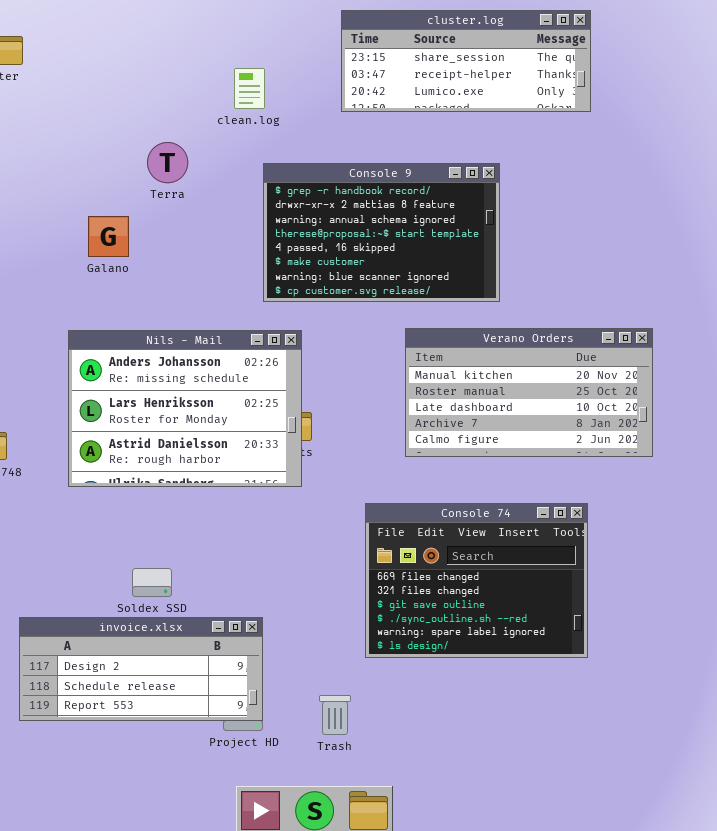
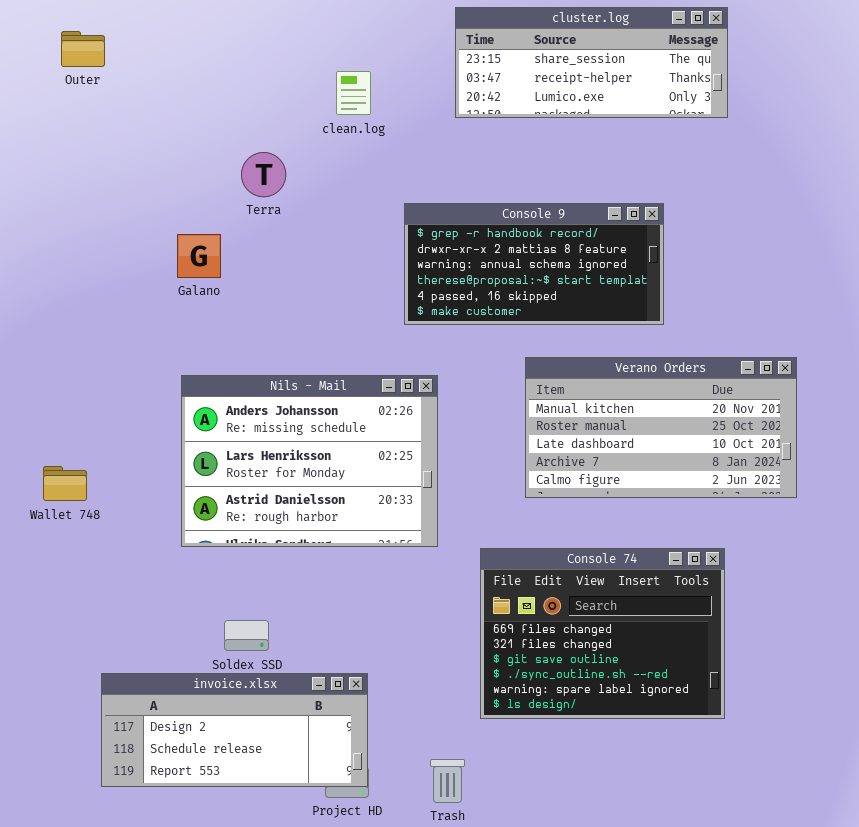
Console 9: [263,163,500,302] -> [404,203,664,325], moved, resized
Nils - Mail: [68,330,302,487] -> [181,375,438,547], moved

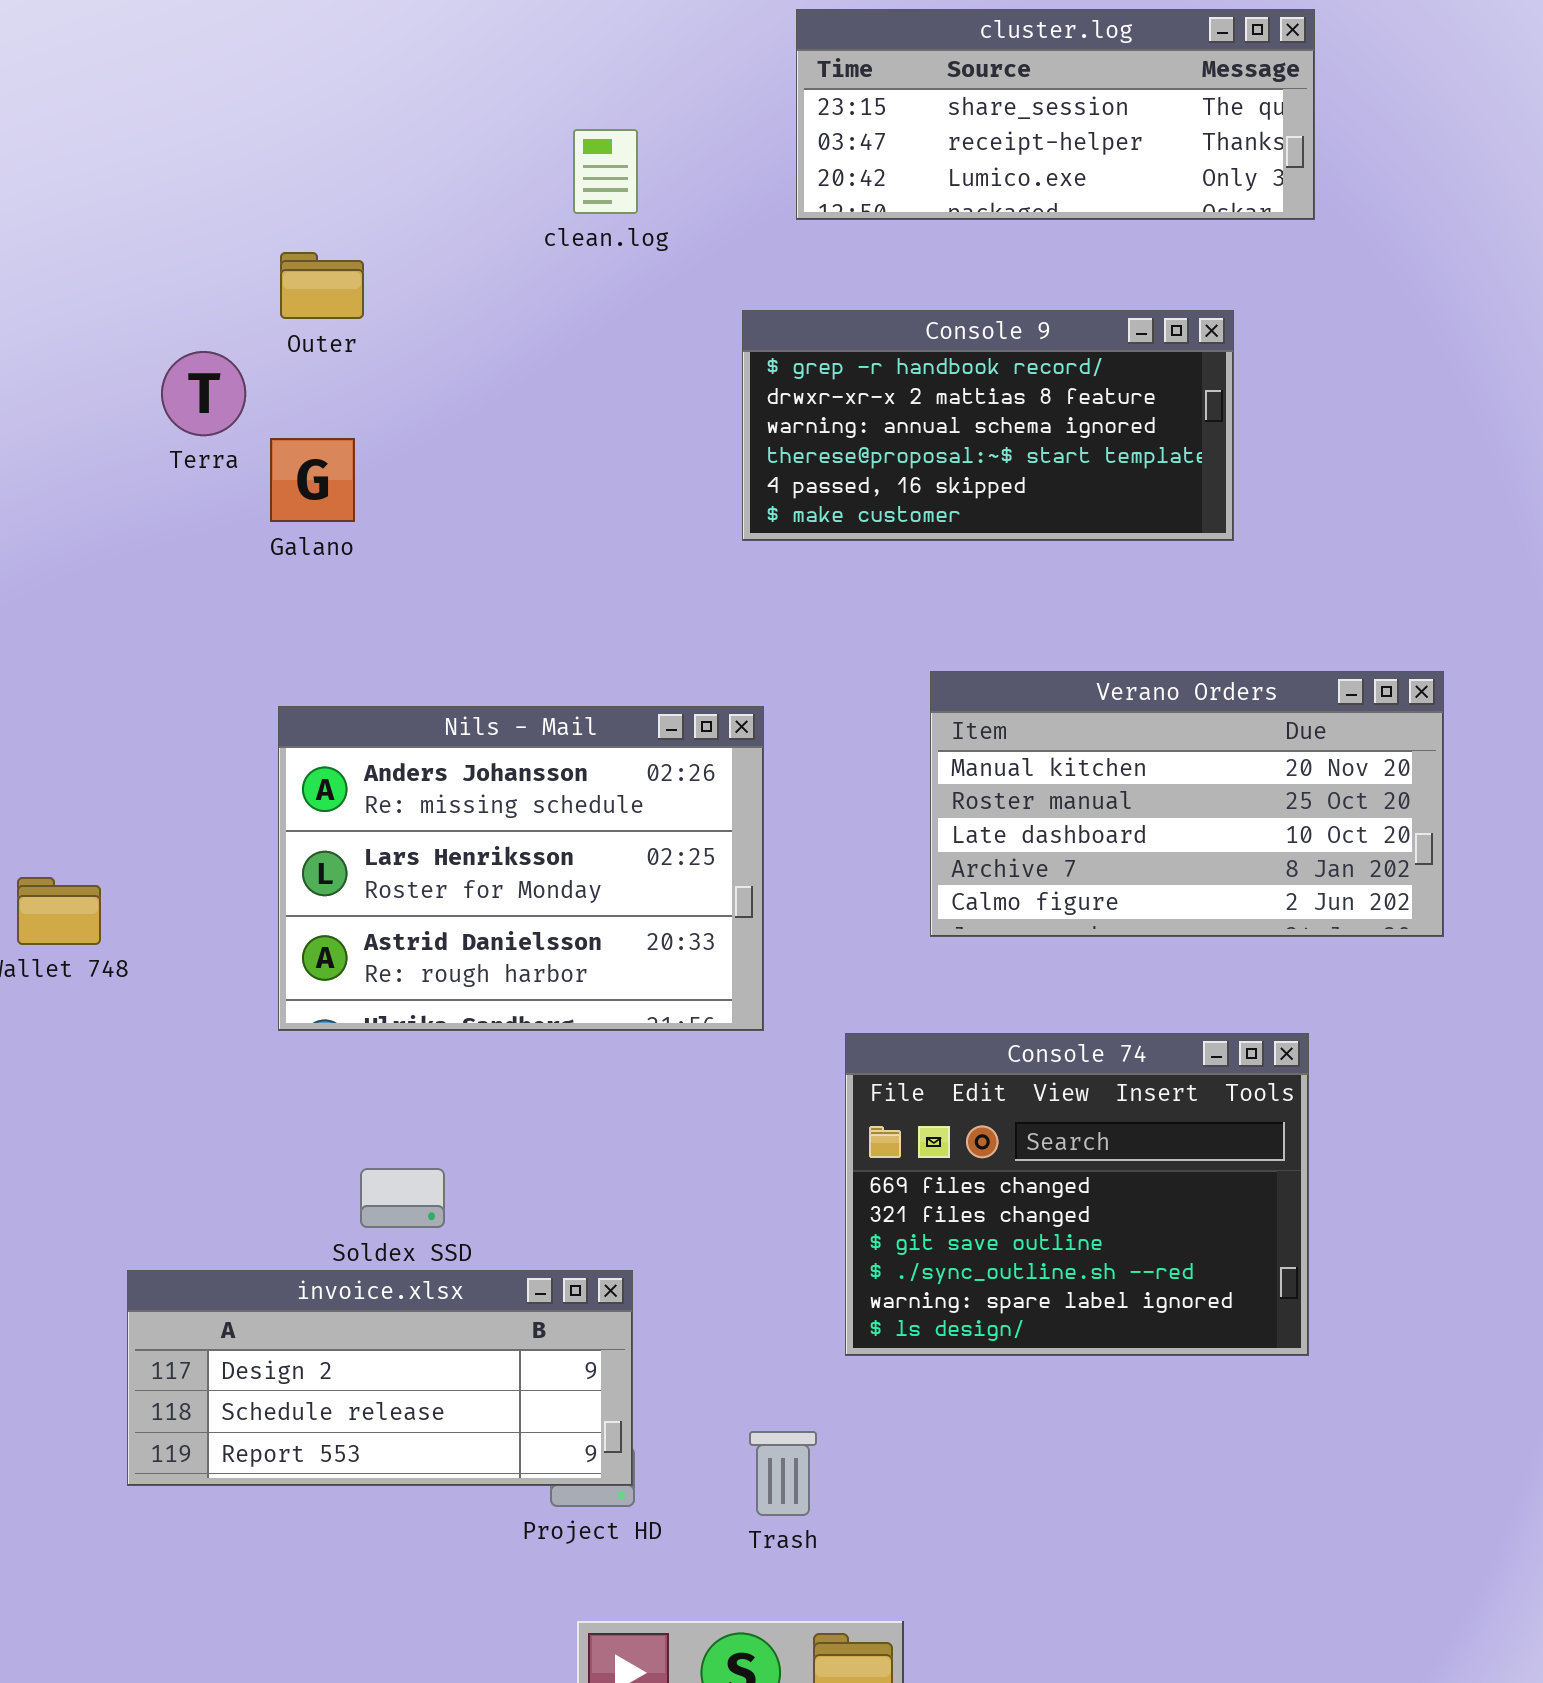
Outer: [61,31,105,67] -> [280,252,364,319], moved
Terra: [241,152,286,197] -> [161,351,246,436], moved
Console 9: [404,203,664,325] -> [742,310,1234,541], moved

